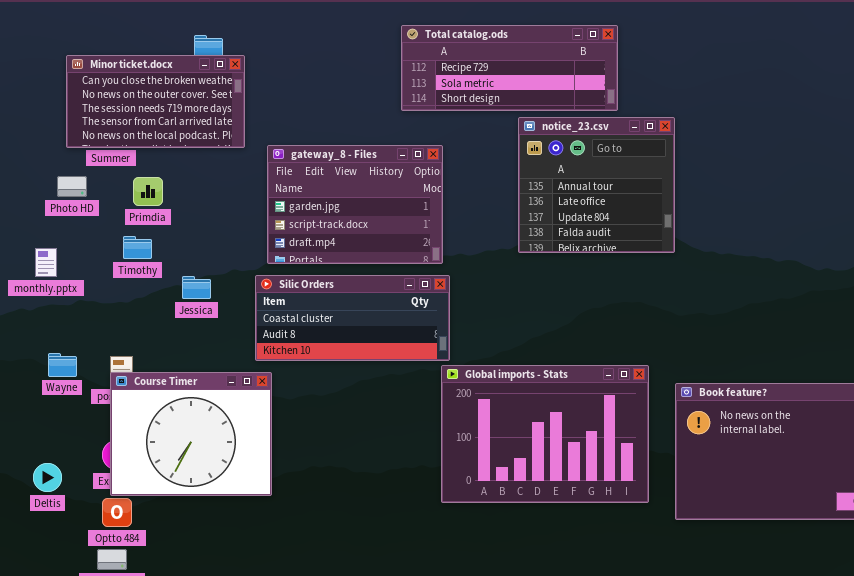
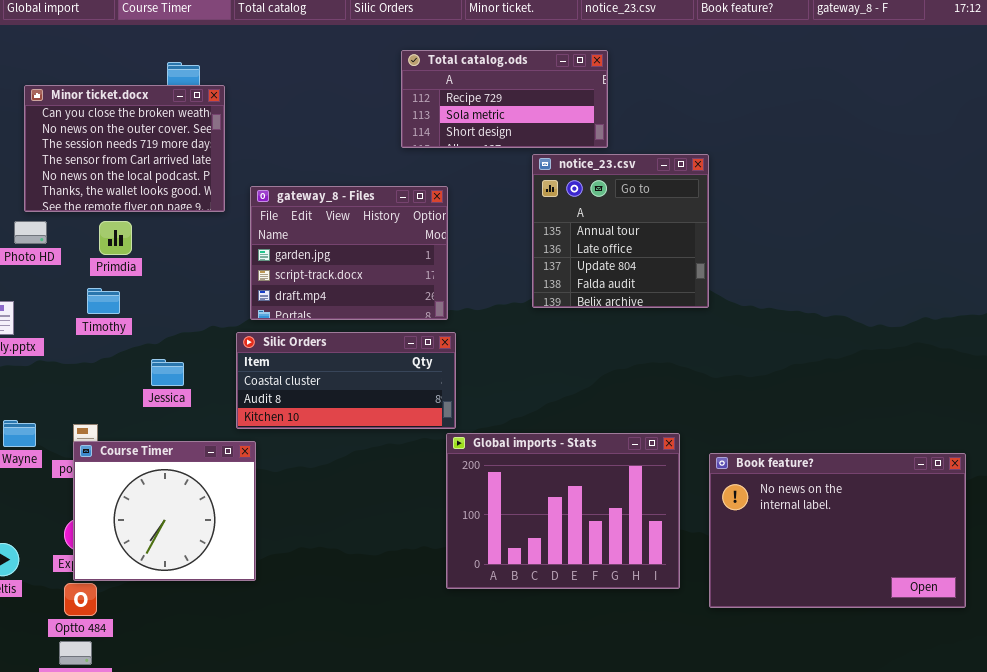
Total catalog.ods: [401,25,618,111] -> [401,50,608,148], resized
Minor ticket.docx: [66,55,245,148] -> [24,85,225,212], resized
Jessica: [182,276,211,299] -> [151,359,184,386], moved

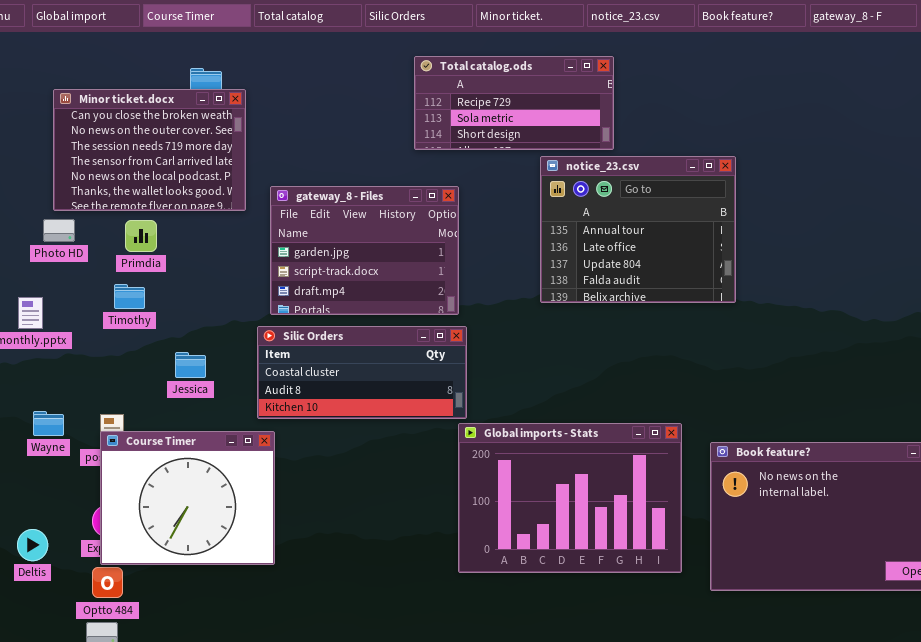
notice_23.csv: [532,154,709,308] -> [540,156,736,303], resized

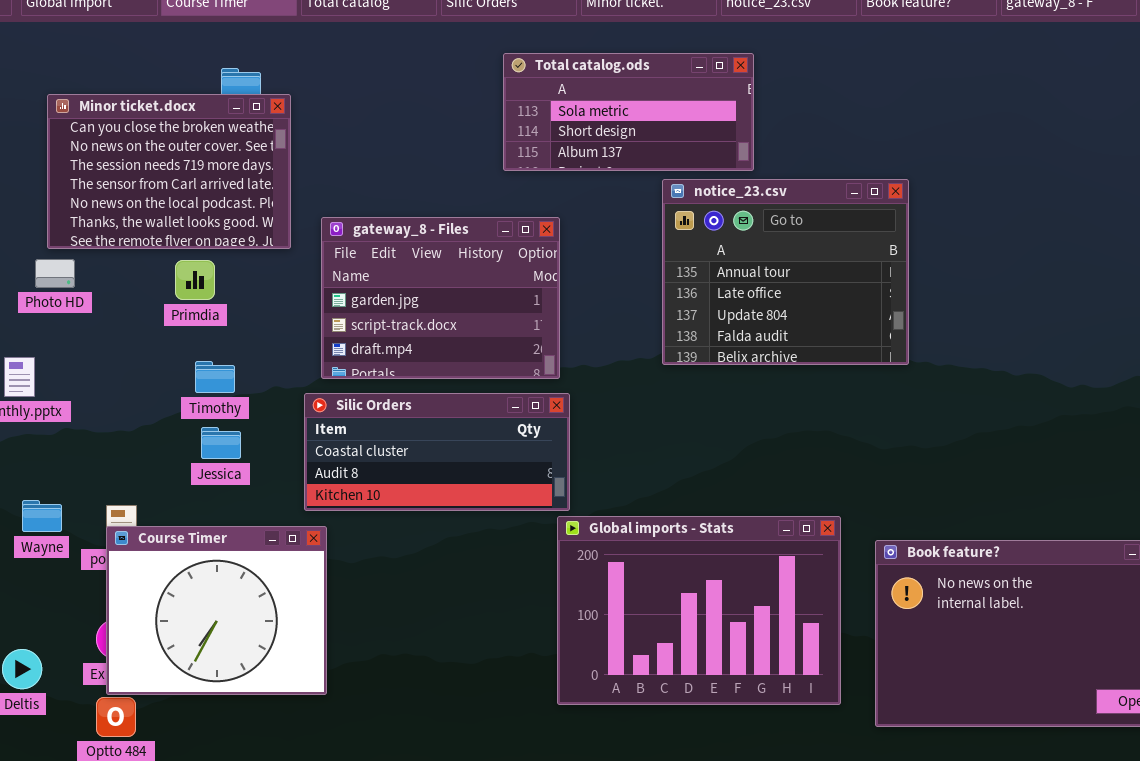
Total catalog.ods: [414,56,614,150] -> [503,53,754,171], scrolled down 1 row
Primdia: [125,220,157,252] -> [175,260,215,300], moved
Timothy: [114,284,145,309] -> [195,361,235,393], moved

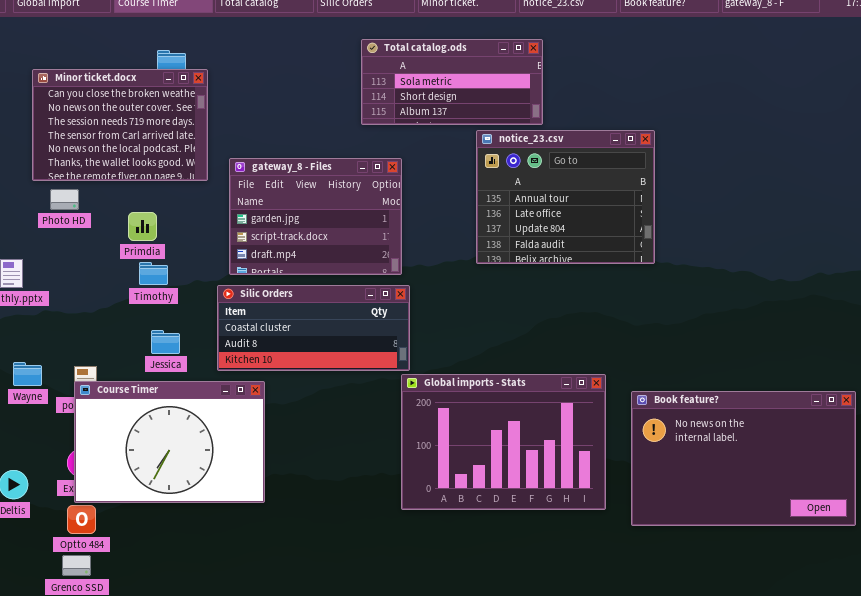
Photo HD: [35,259,75,288] -> [50,189,79,210], moved
Primdia: [175,260,215,300] -> [128,212,157,241], moved
Jessica: [201,427,241,459] -> [151,330,180,354], moved
Course Timer: [106,526,327,695] -> [74,381,265,503], resized

